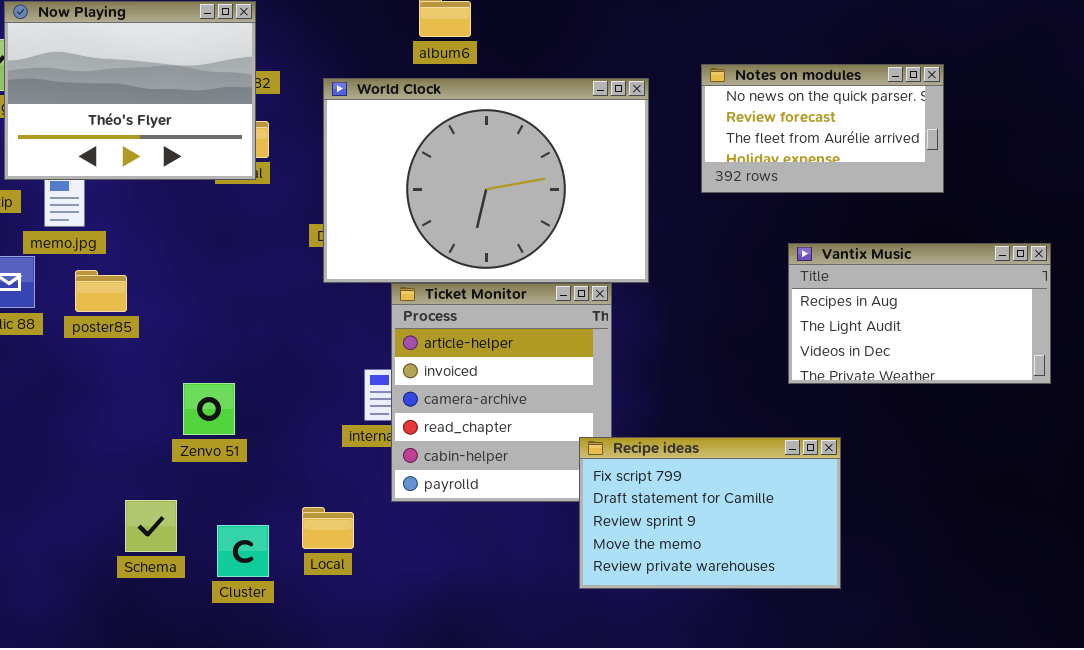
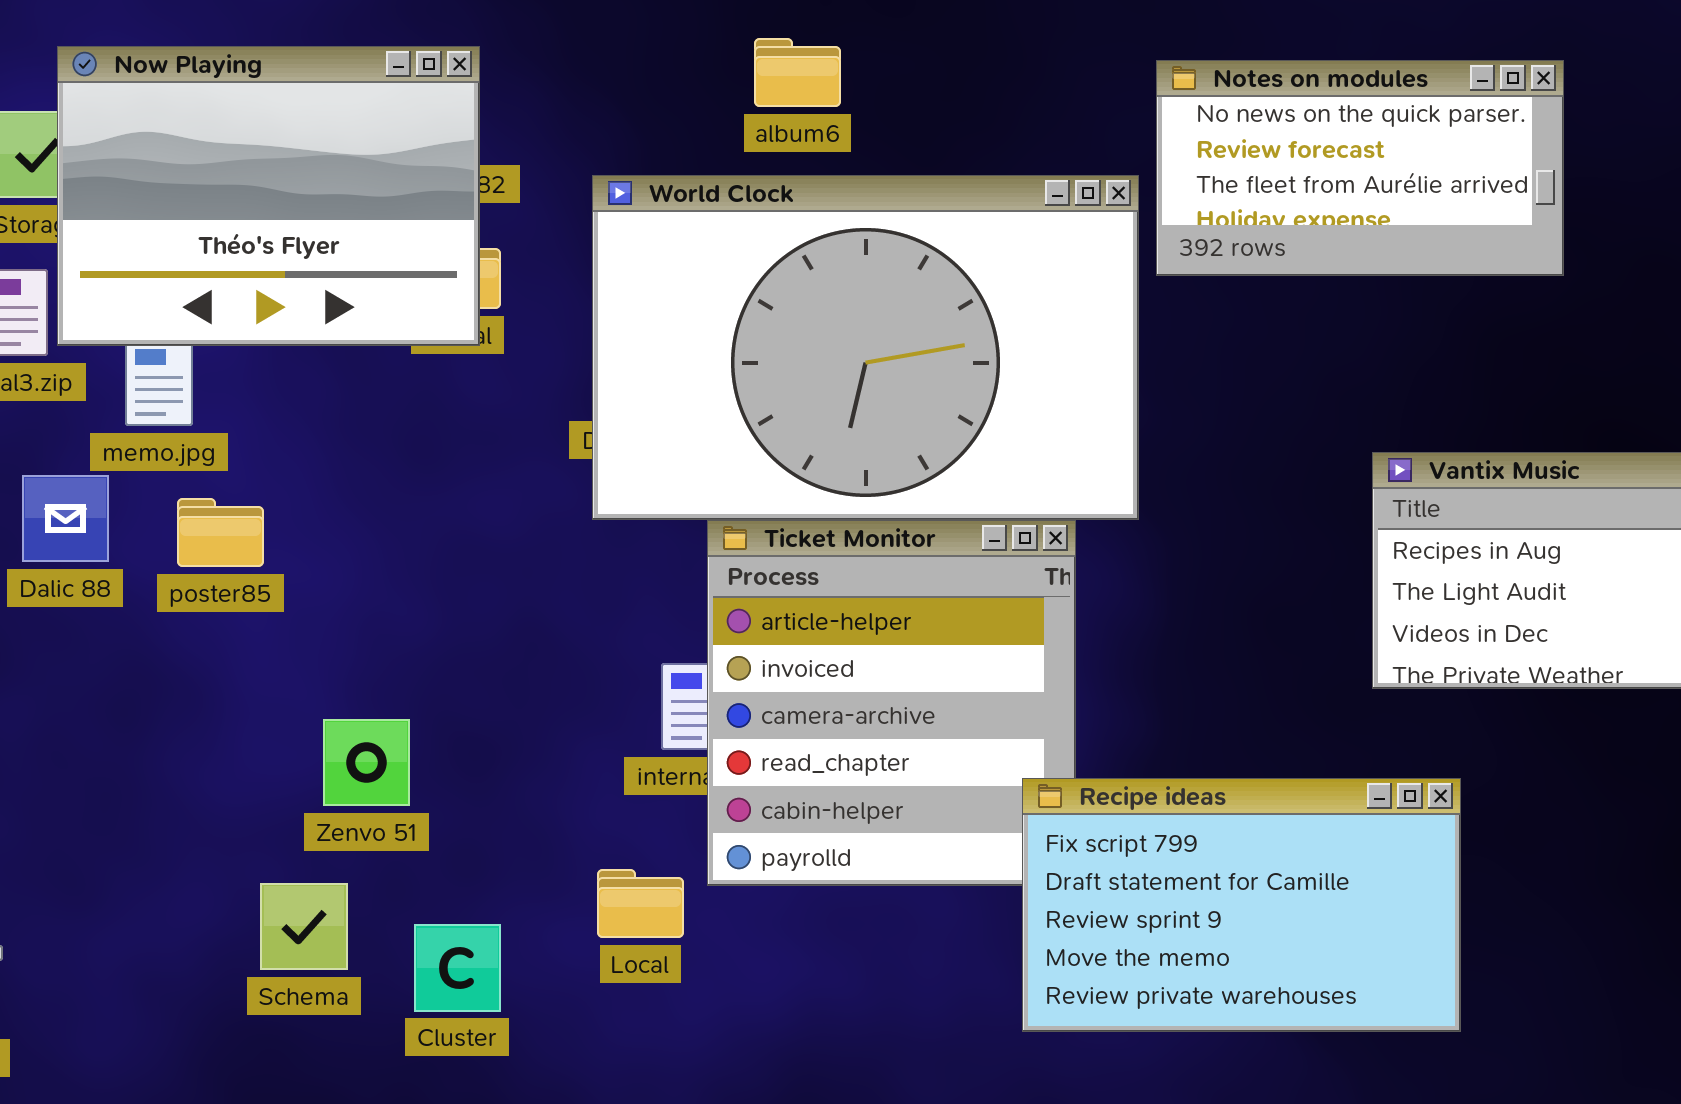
Notes on modules: [701,64,944,193] -> [1156,60,1564,276], moved
Zenvo 51: [183,383,235,435] -> [323,719,410,806], moved
Local: [302,507,354,549] -> [597,869,684,938], moved

